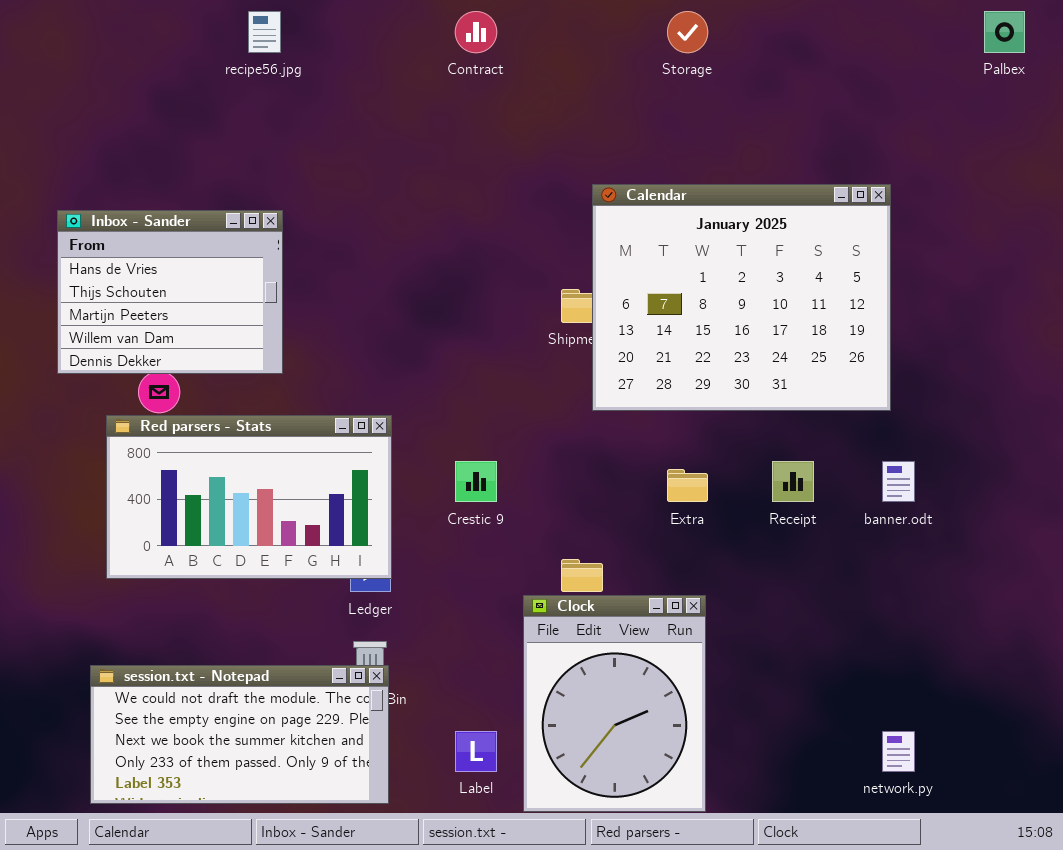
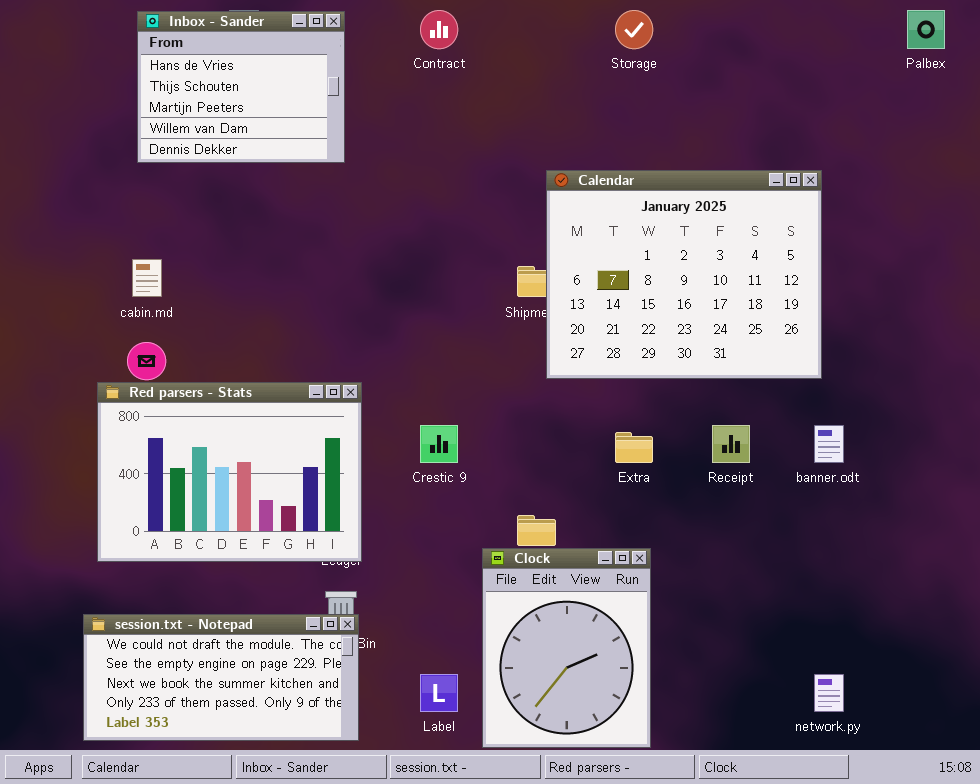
Inbox - Sander: [57,210,283,374] -> [137,11,345,163], moved
Red parsers - Stats: [106,415,392,579] -> [97,382,362,562], resized

